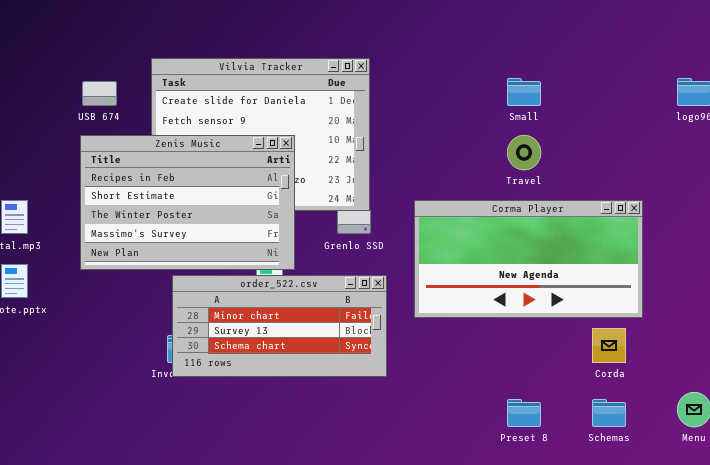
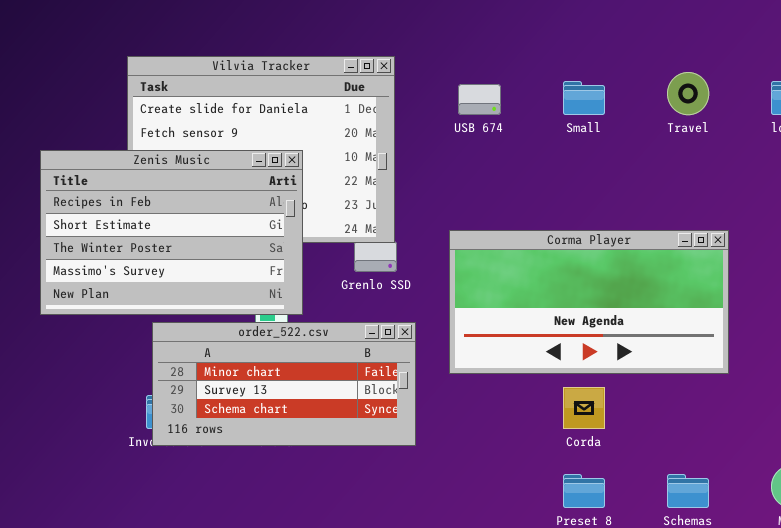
USB 674: [82,81,117,106] -> [458,84,501,115], moved
Travel: [507,135,541,170] -> [667,72,709,115], moved
Corda: [592,328,626,363] -> [563,387,605,429], moved

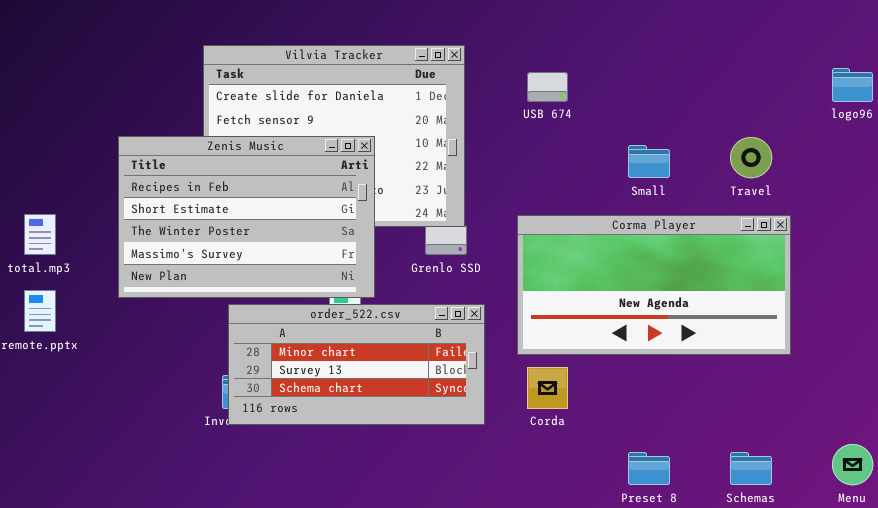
Travel: [667,72,709,115] -> [730,137,772,178], moved
Small: [563,81,605,115] -> [628,145,670,178], moved
Corda: [563,387,605,429] -> [527,367,568,409], moved

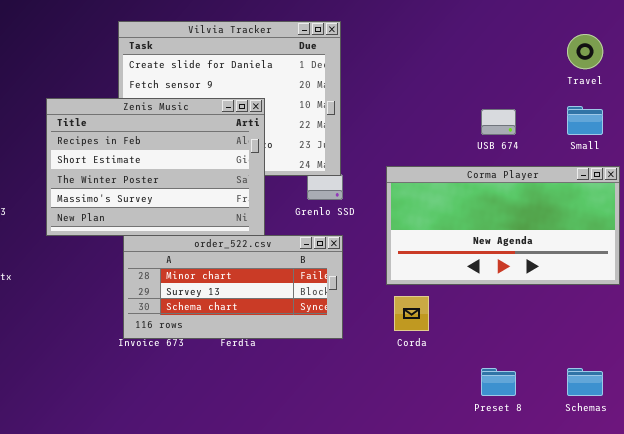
USB 674: [527,72,568,102] -> [481,109,516,135], moved
Travel: [730,137,772,178] -> [567,34,603,69], moved
Small: [628,145,670,178] -> [567,106,603,135], moved
order_522.csv: [228,304,485,425] -> [123,235,343,339], moved

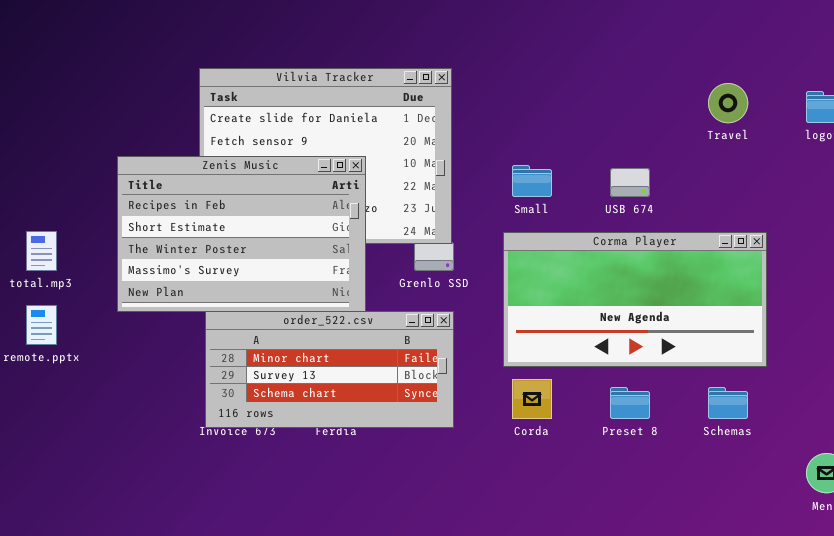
Small: [567,106,603,135] -> [512,165,552,197], moved
Preset 8: [481,368,516,396] -> [610,387,650,419], moved
Schemas: [567,368,603,396] -> [708,387,748,419], moved

